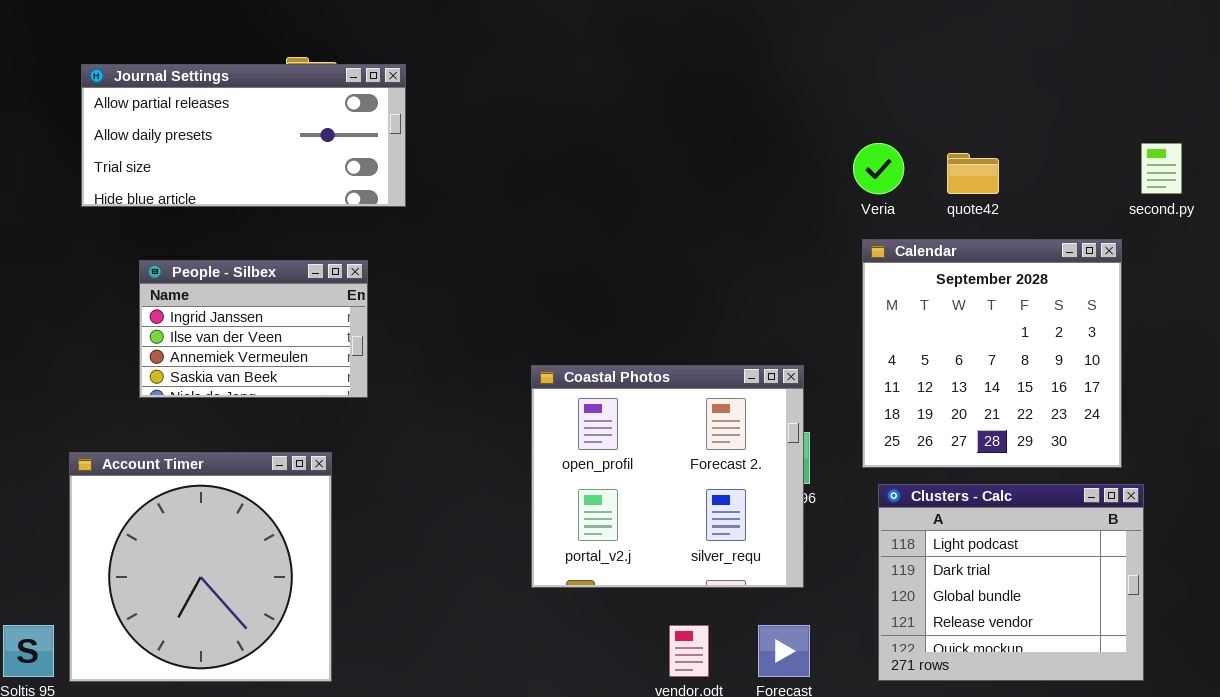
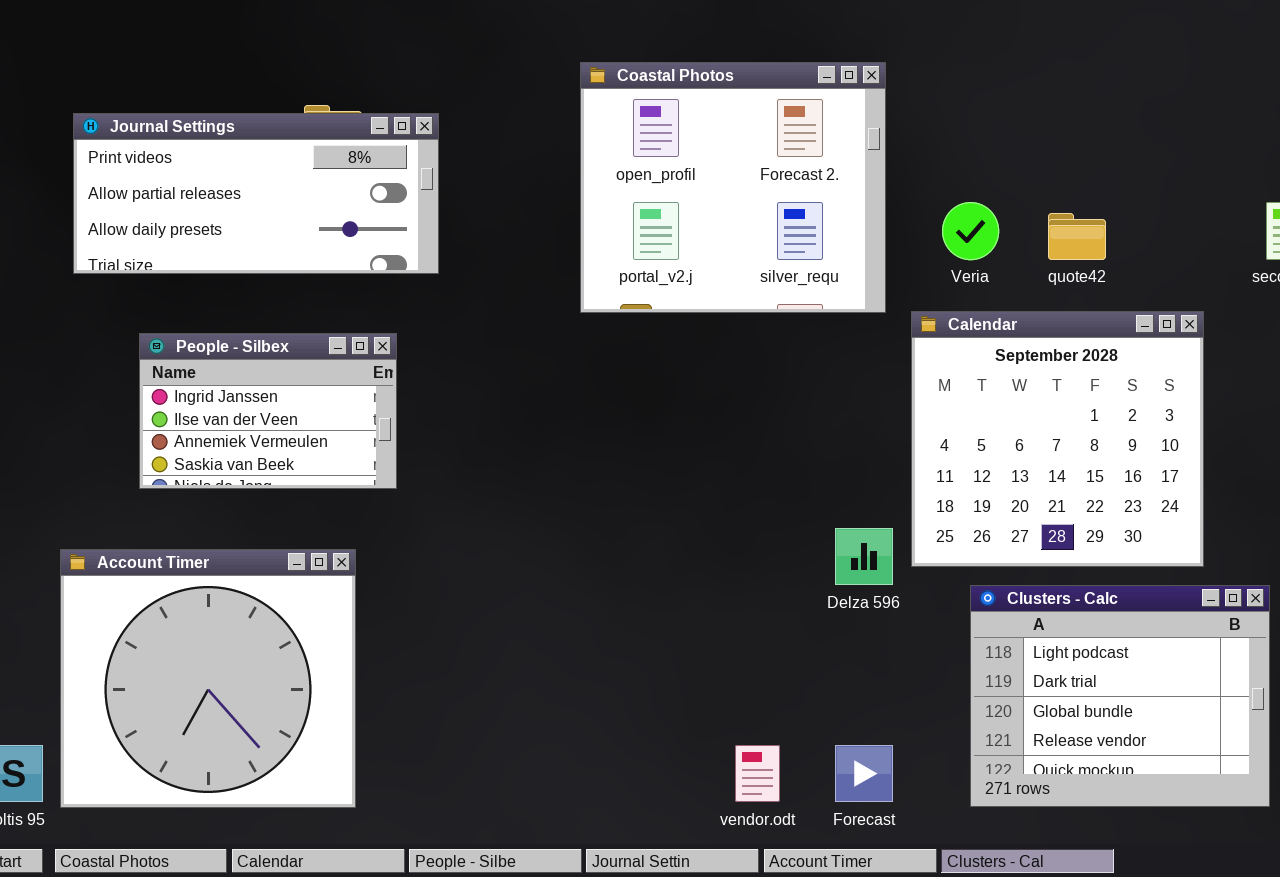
Journal Settings: [81,64,406,207] -> [73,113,439,274], scrolled up 1 row
Calendar: [862,239,1122,468] -> [911,311,1204,567], moved
Coastal Photos: [531,365,804,588] -> [580,62,886,313], moved

